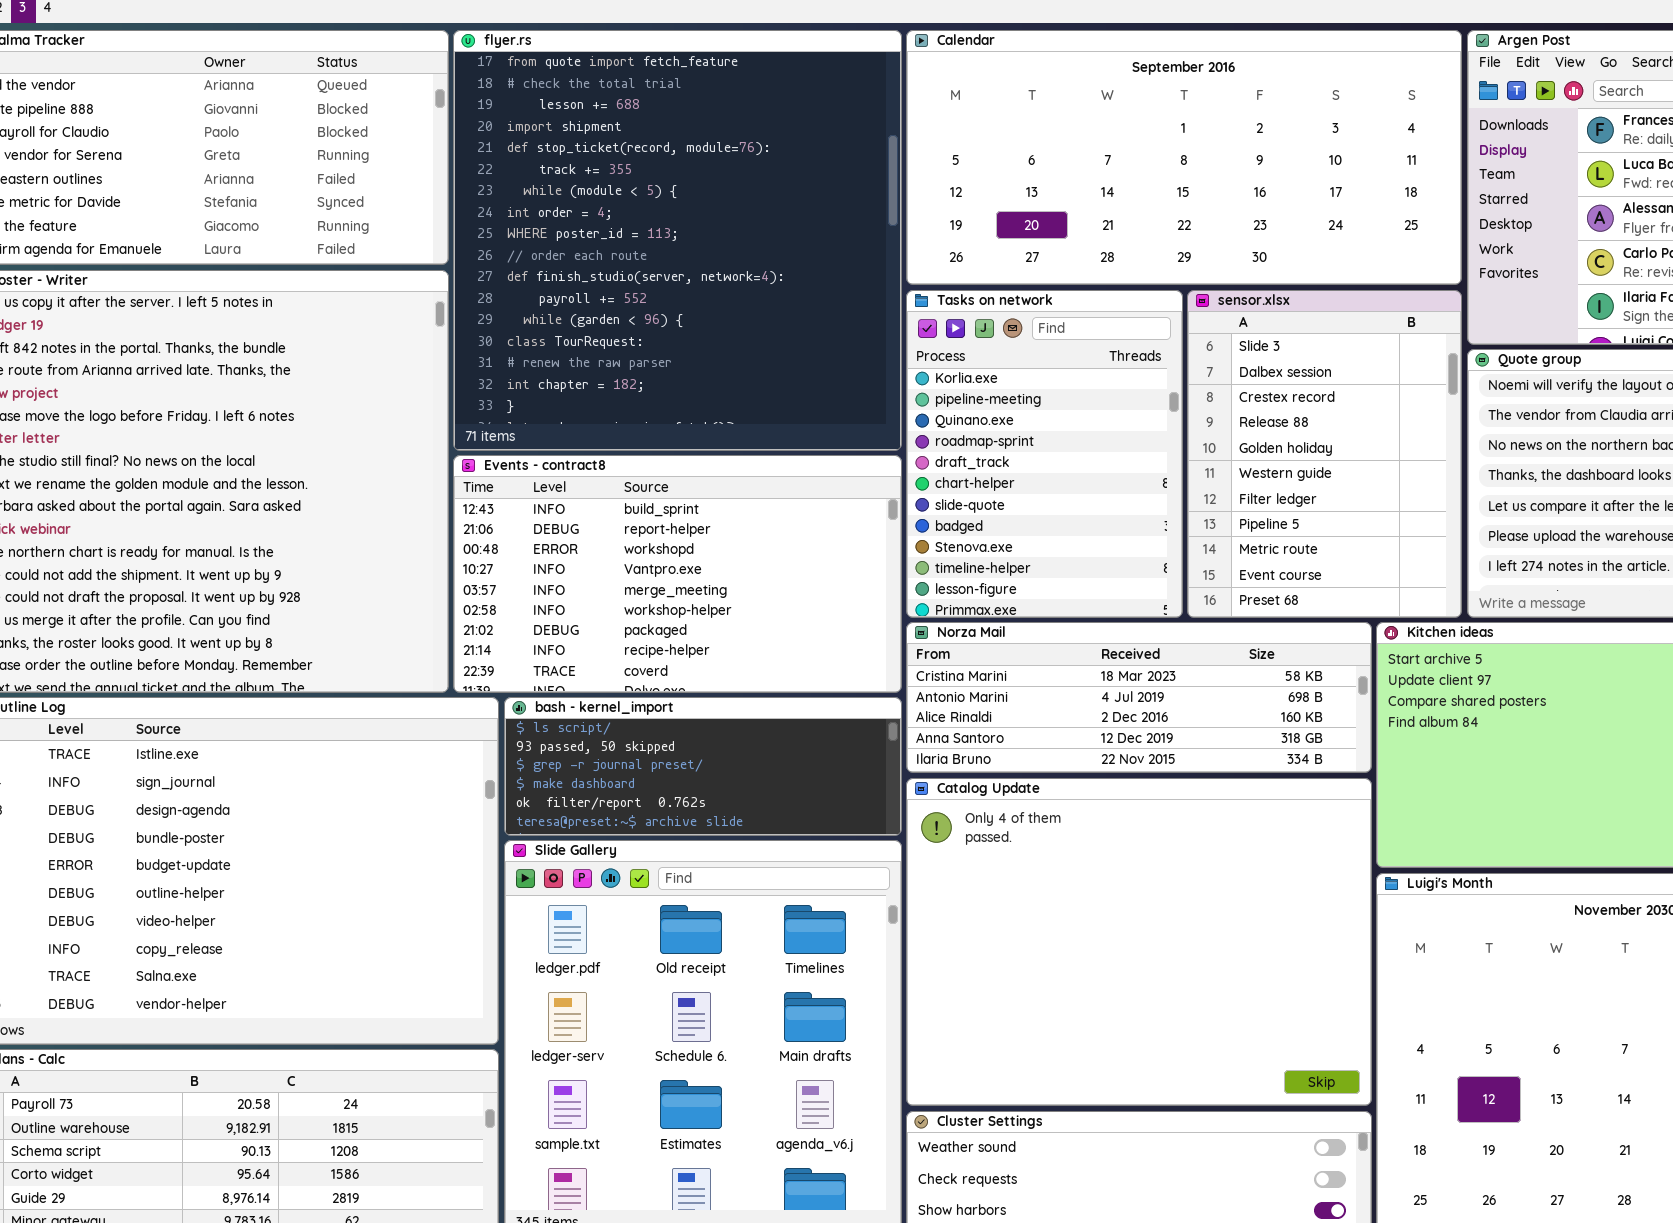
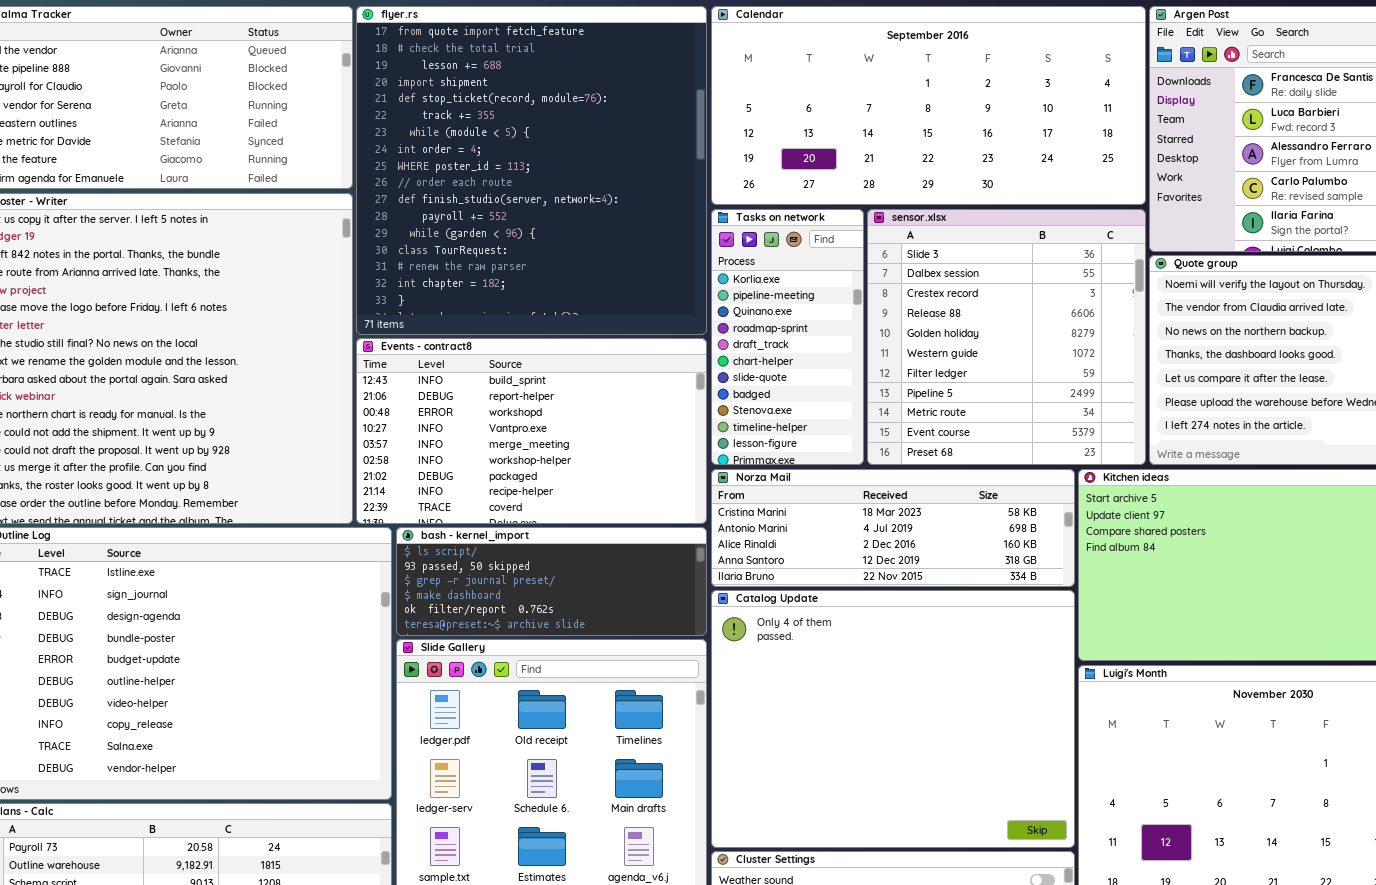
Tasks on network: [906,290,1183,618] -> [711,209,864,465], resized
sensor.xlsx: [1187,290,1462,618] -> [867,209,1146,465], resized

